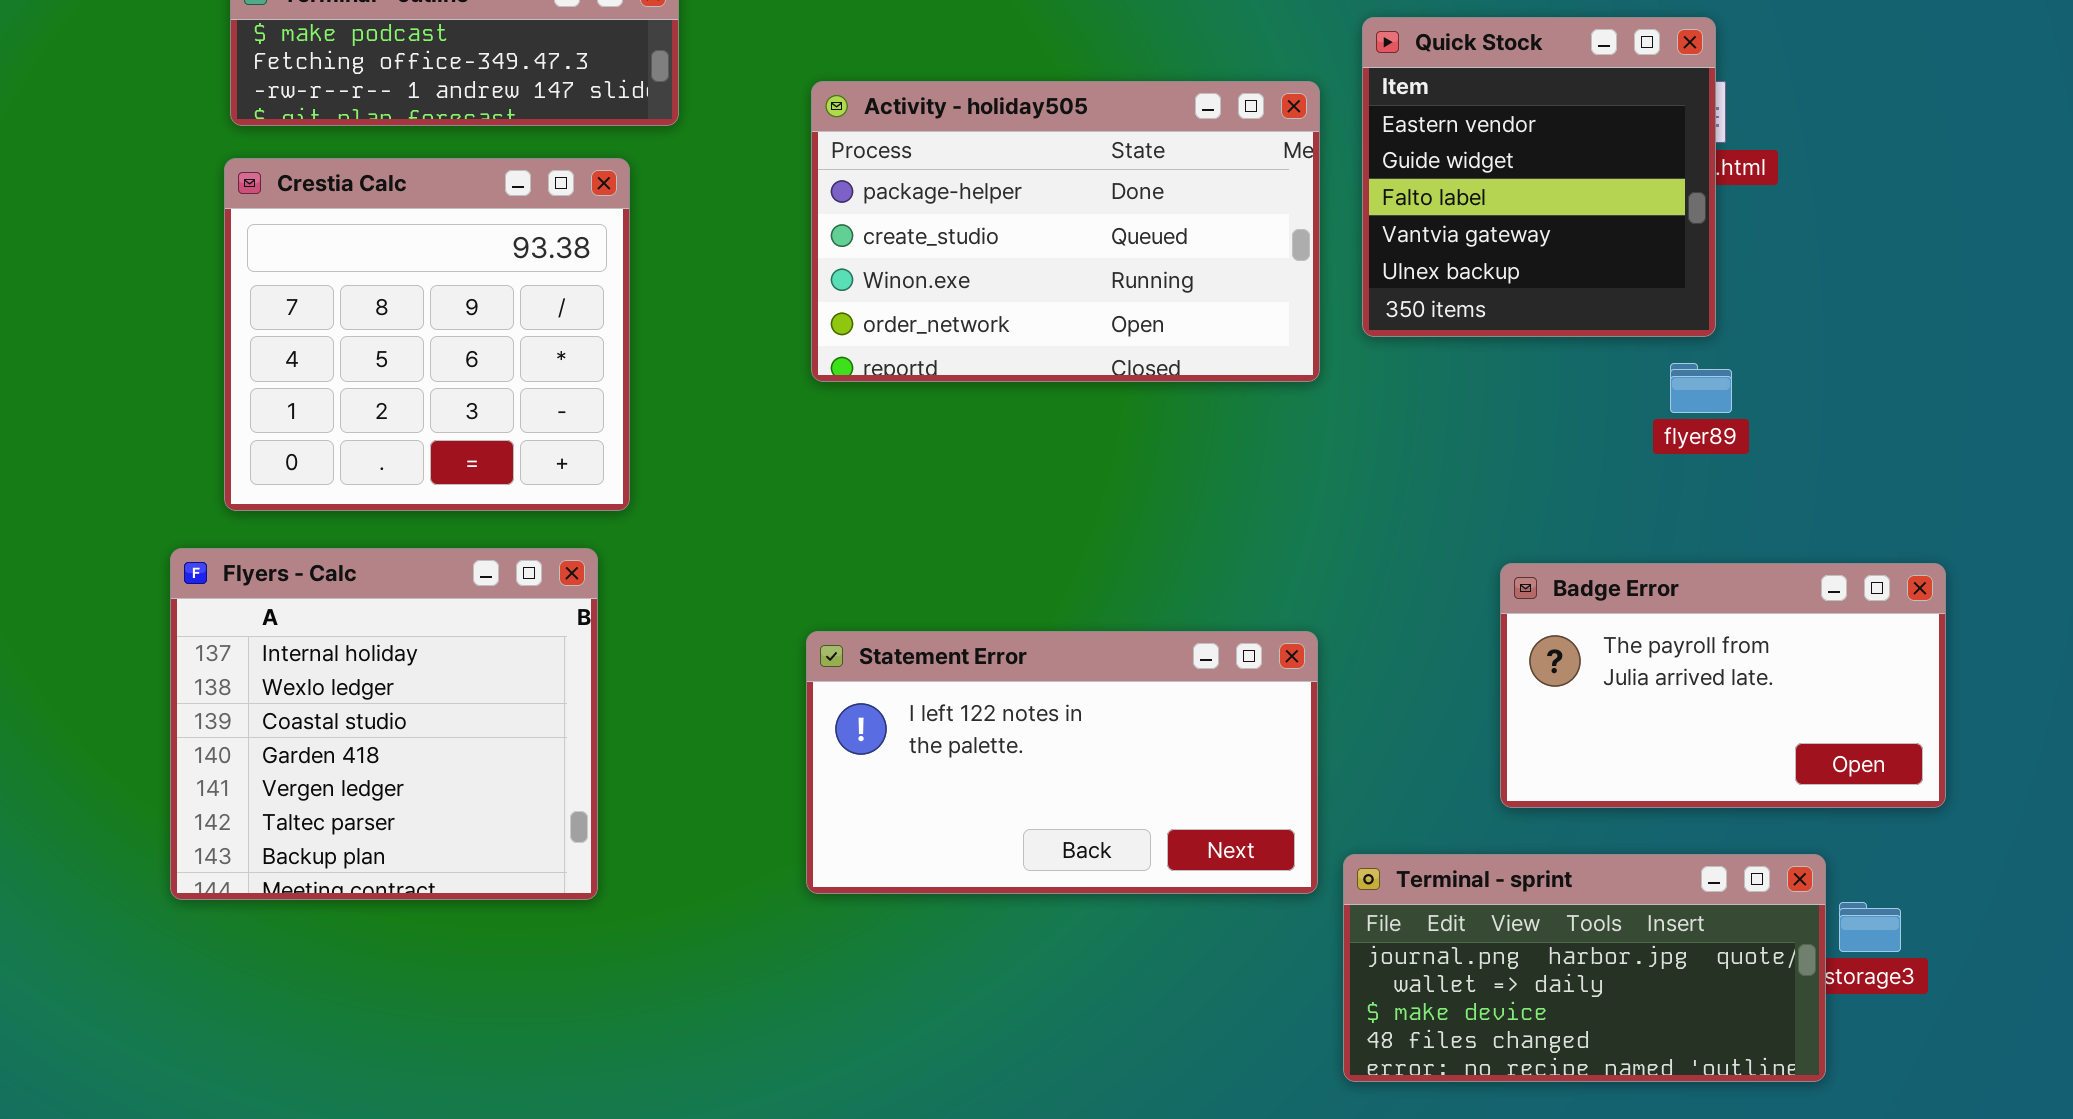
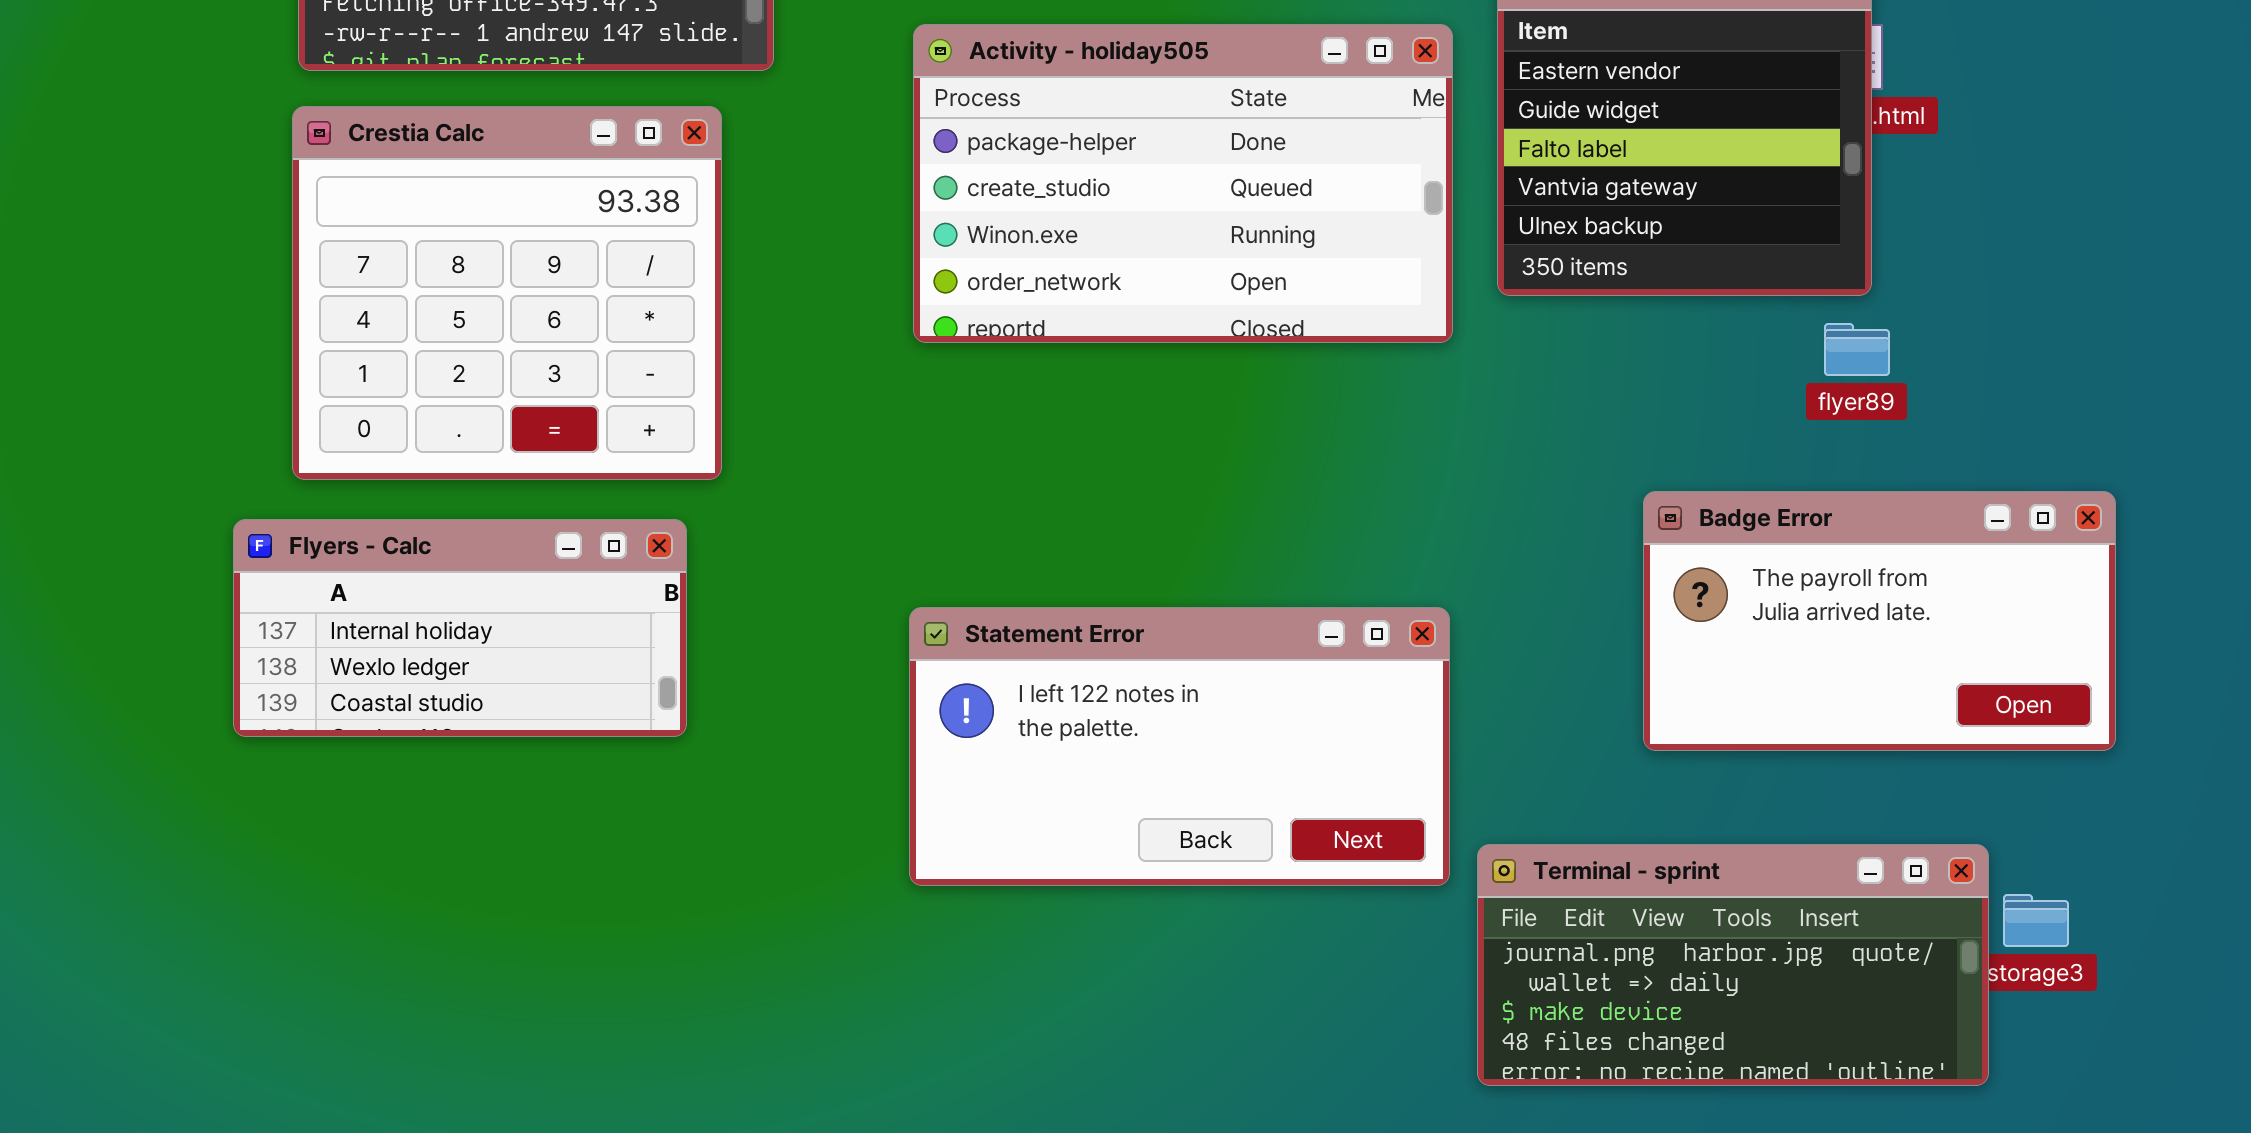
Flyers - Calc: [170,548,598,900] -> [233,519,687,737], resized
Badge Error: [1500,563,1946,808] -> [1643,491,2116,751], moved

